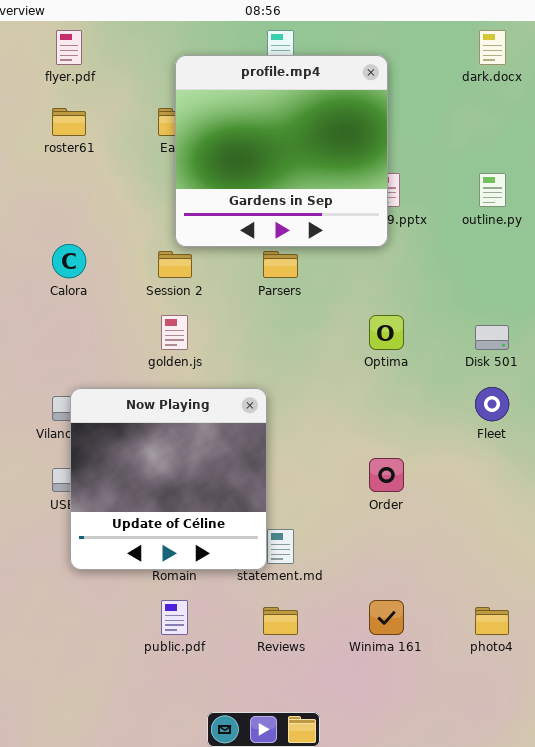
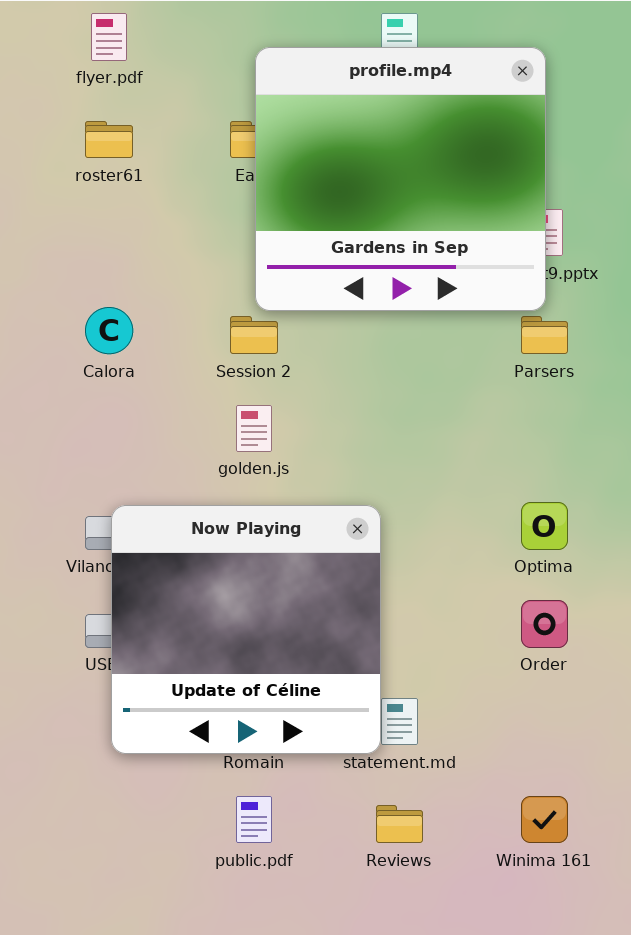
Parsers: [263,251,298,278] -> [521,316,568,354], moved
Optima: [369,315,404,350] -> [521,502,568,550], moved

